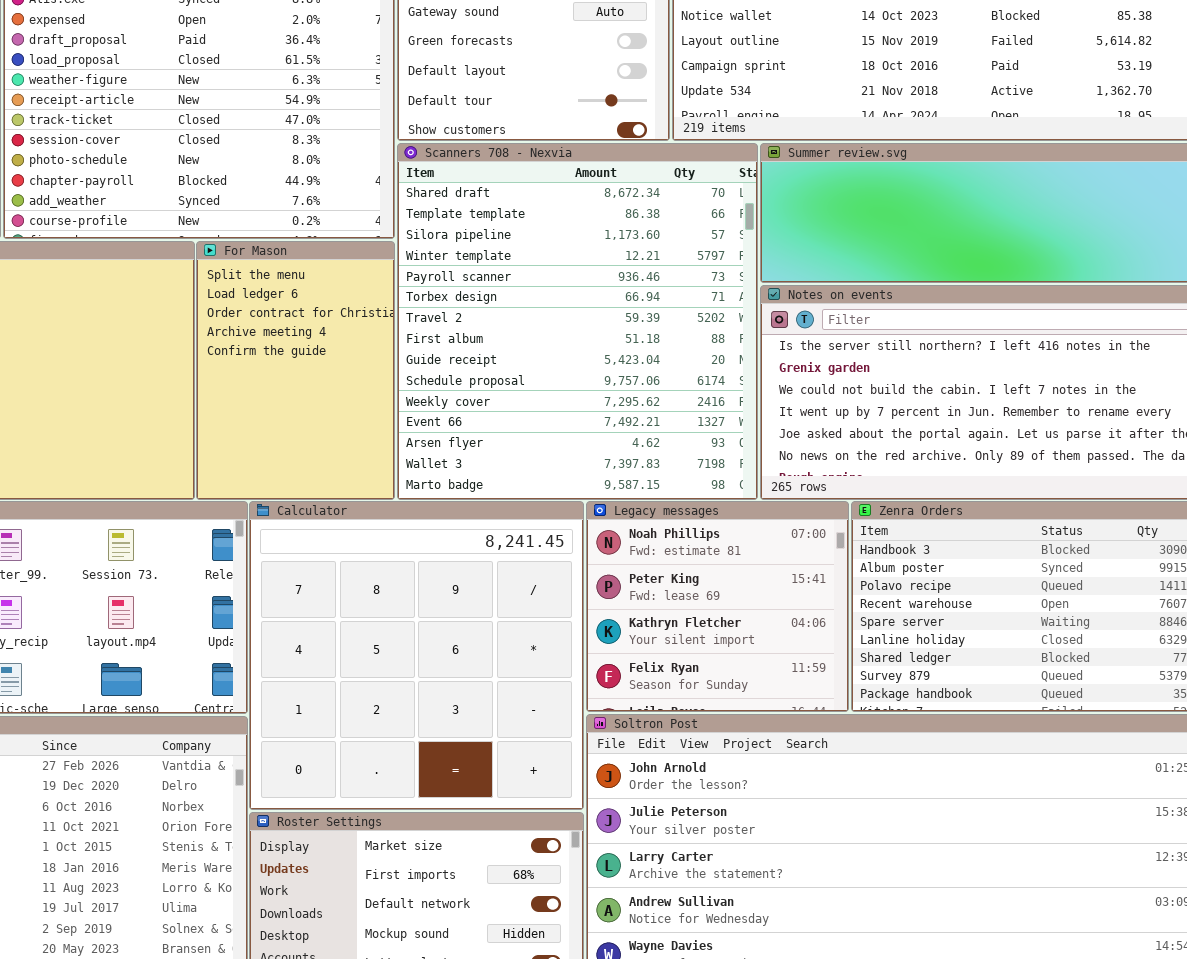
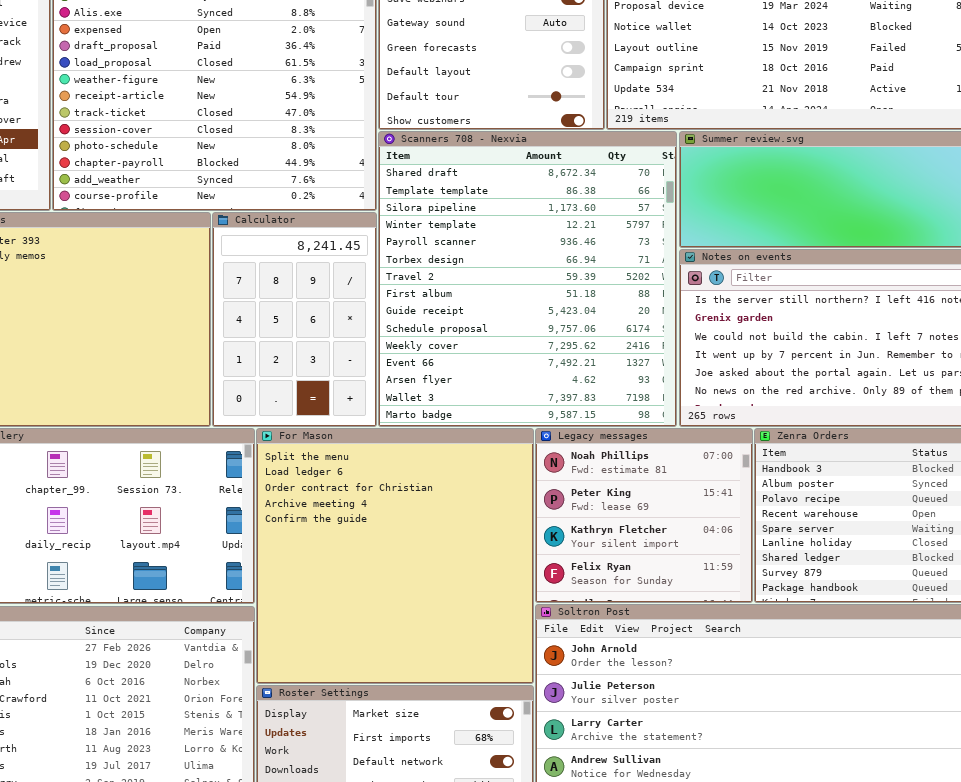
For Mason: [196,241,395,500] -> [256,428,534,684], moved, resized
Calculator: [249,501,584,810] -> [212,212,377,427], moved, resized

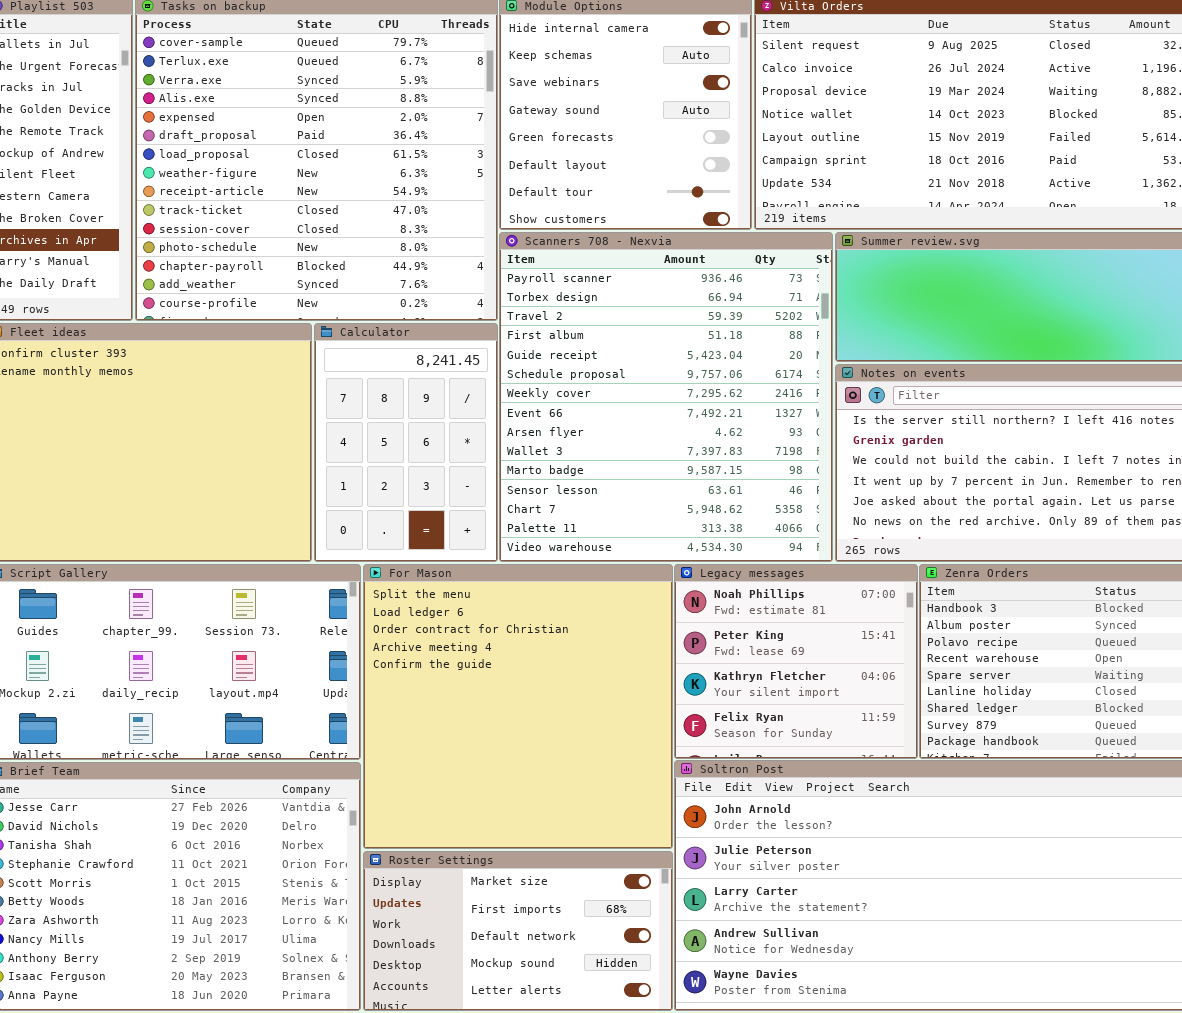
Scanners 708 - Nexvia: [378,131,677,427] -> [499,232,833,562], scrolled down 4 rows

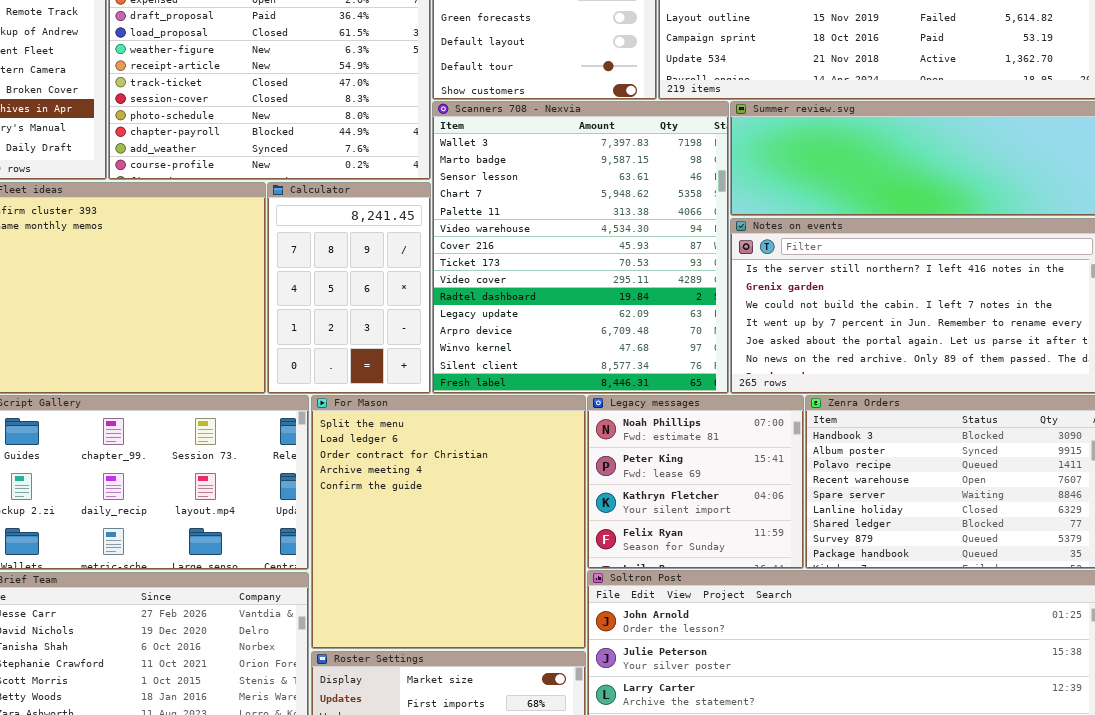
Scanners 708 - Nexvia: [499,232,833,562] -> [432,101,729,394], scrolled down 9 rows

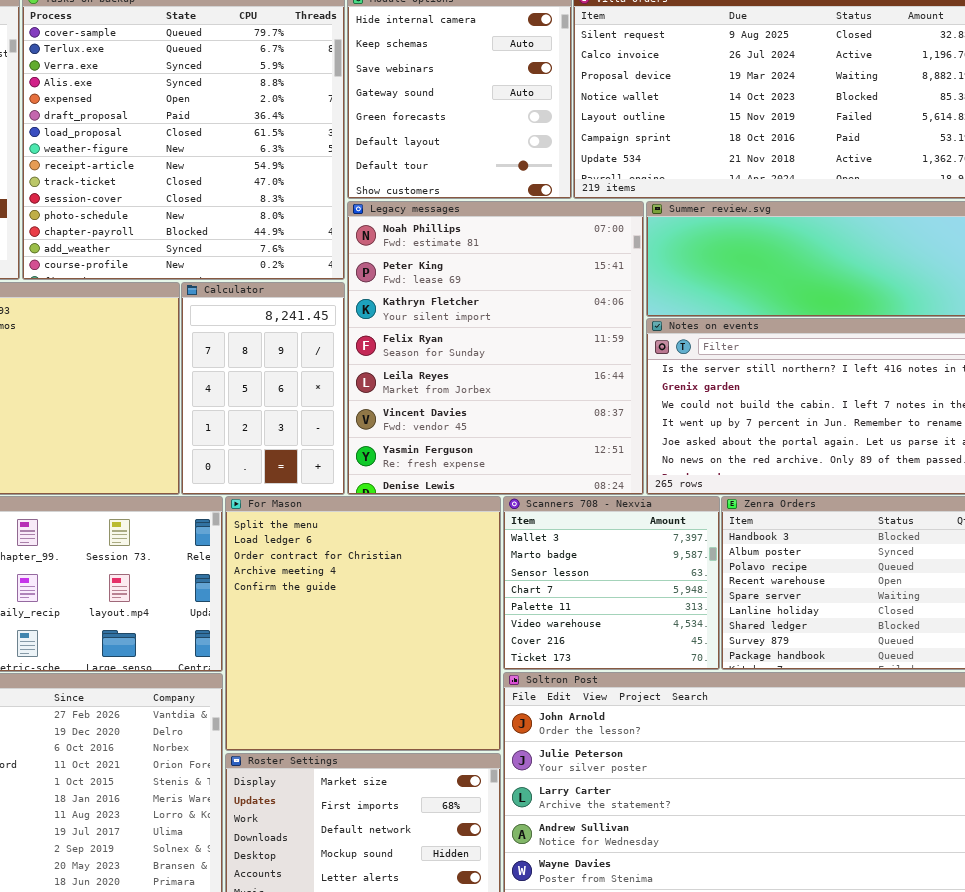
Scanners 708 - Nexvia: [432,101,729,394] -> [503,496,720,670], moved, resized
Legacy messages: [587,395,804,569] -> [347,201,644,495], moved, resized

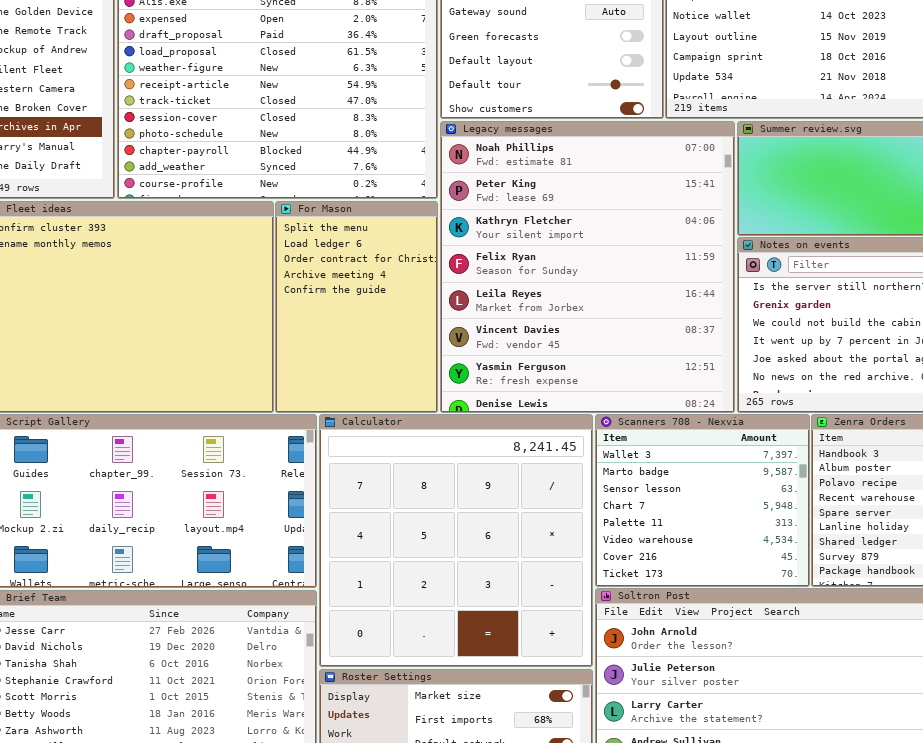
Calculator: [181,282,345,495] -> [319,414,593,667], moved, resized
For Mason: [225,496,501,751] -> [275,201,438,413], moved, resized

